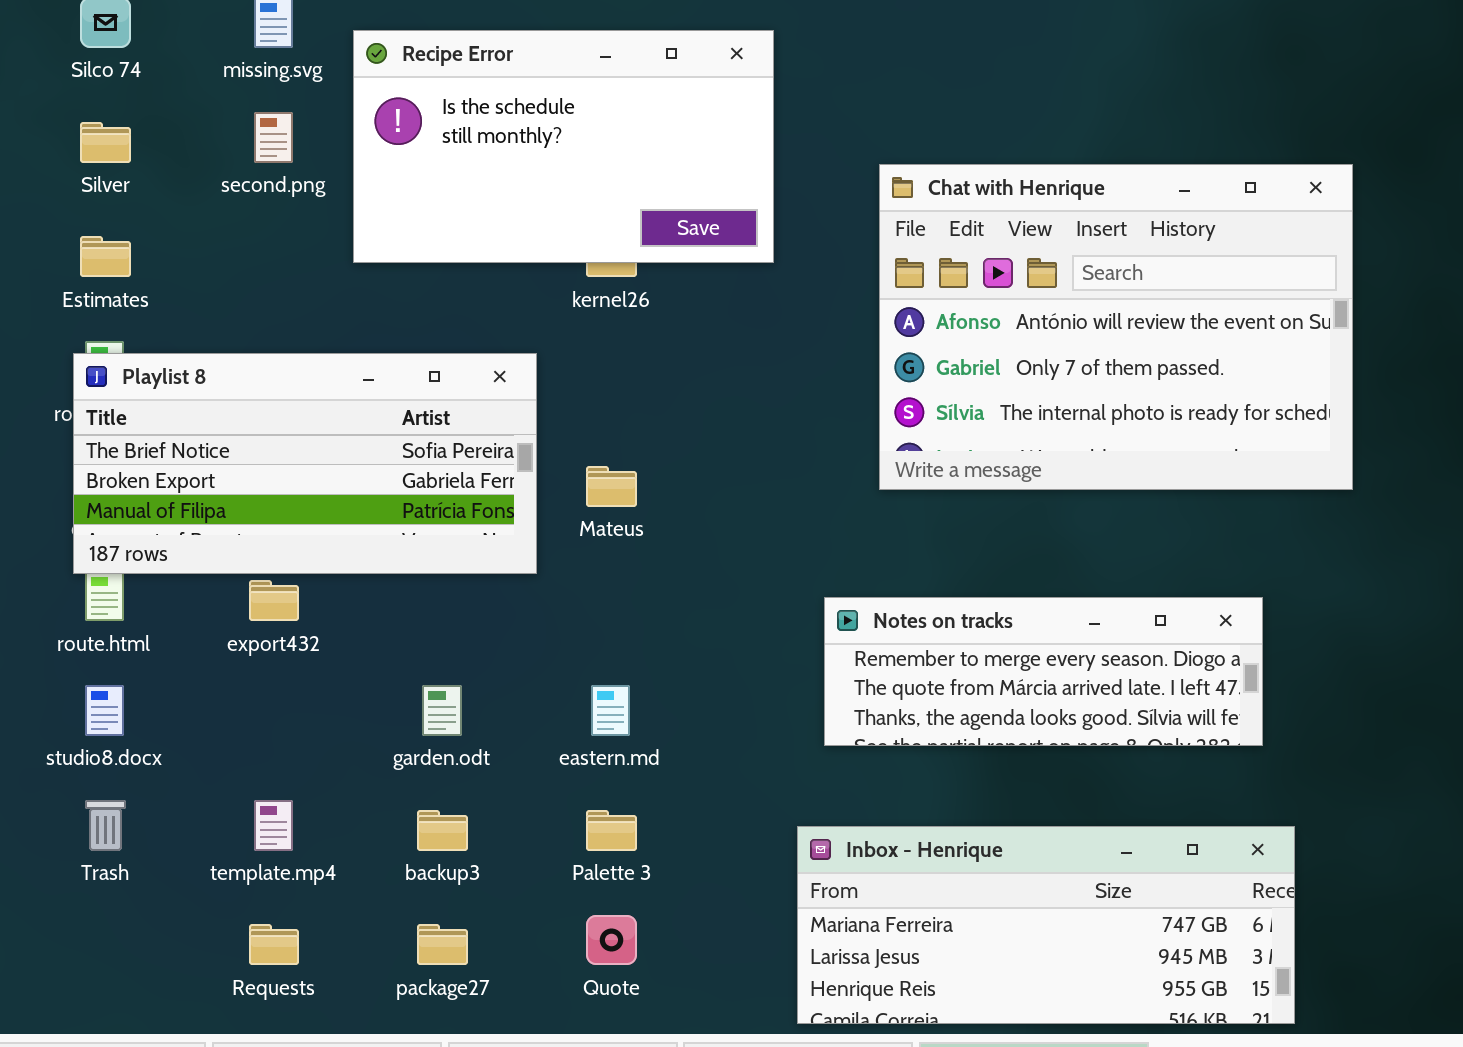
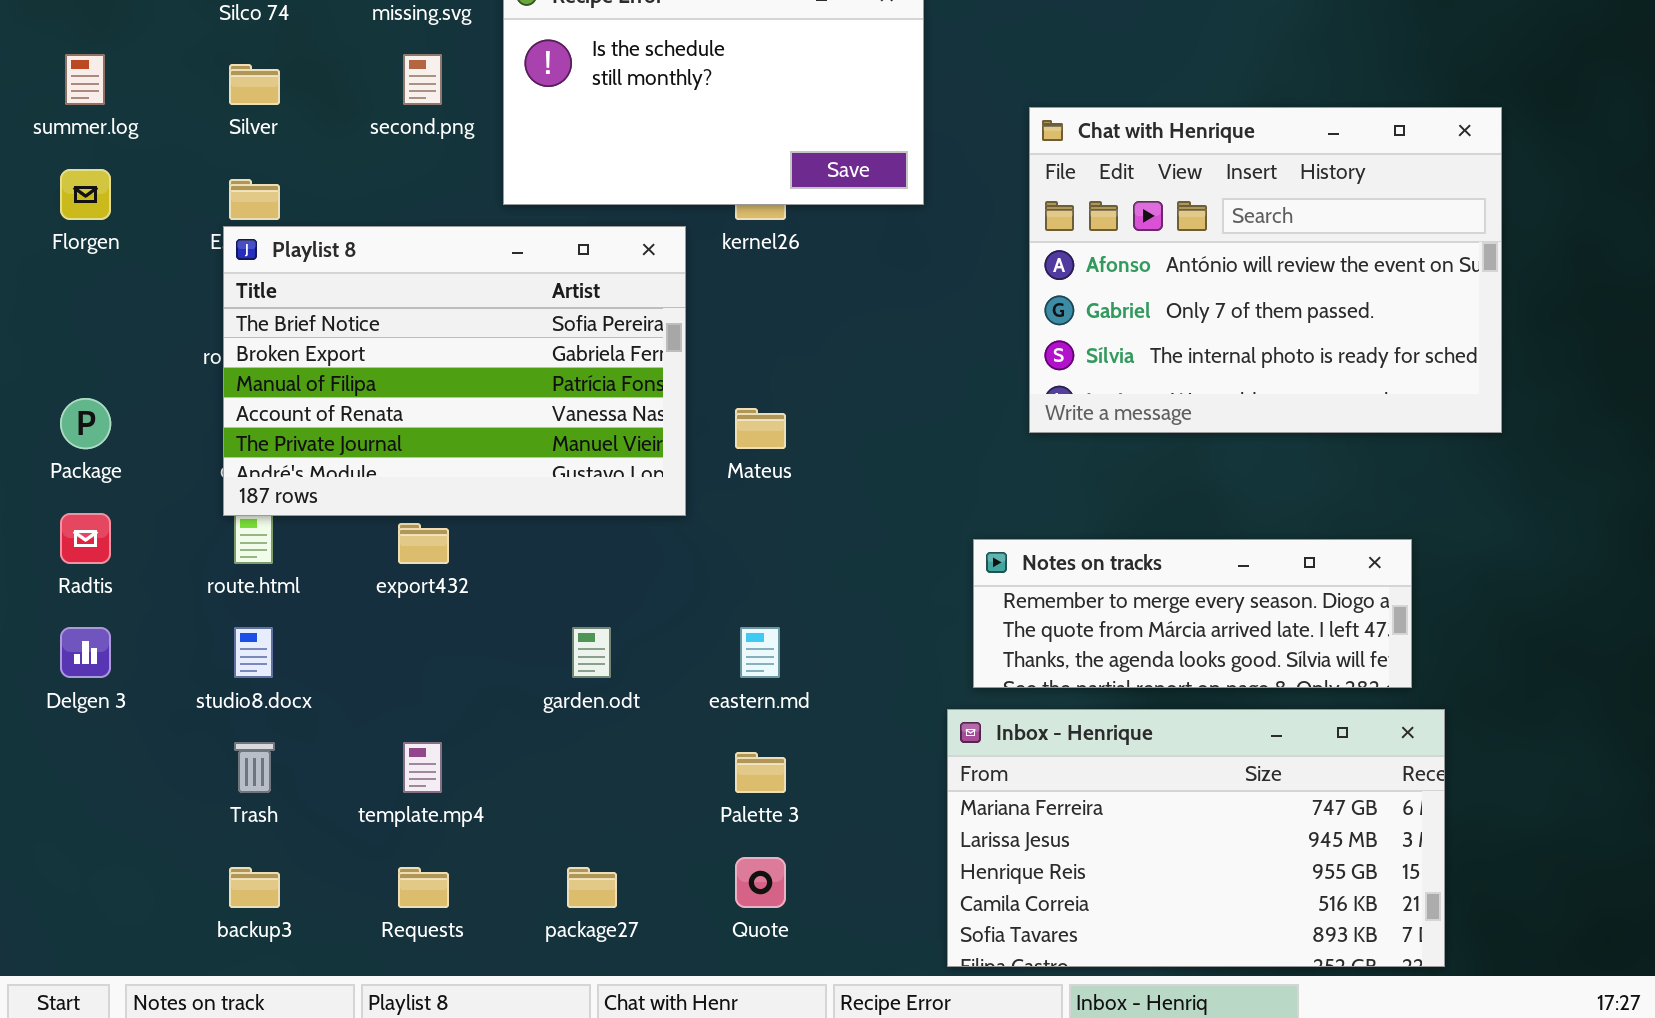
Playlist 8: [73,353,537,574] -> [223,226,686,516], resized
backup3: [417,810,468,851] -> [229,867,280,908], moved
Inbox - Henrique: [797,826,1295,1024] -> [947,709,1445,967], resized

